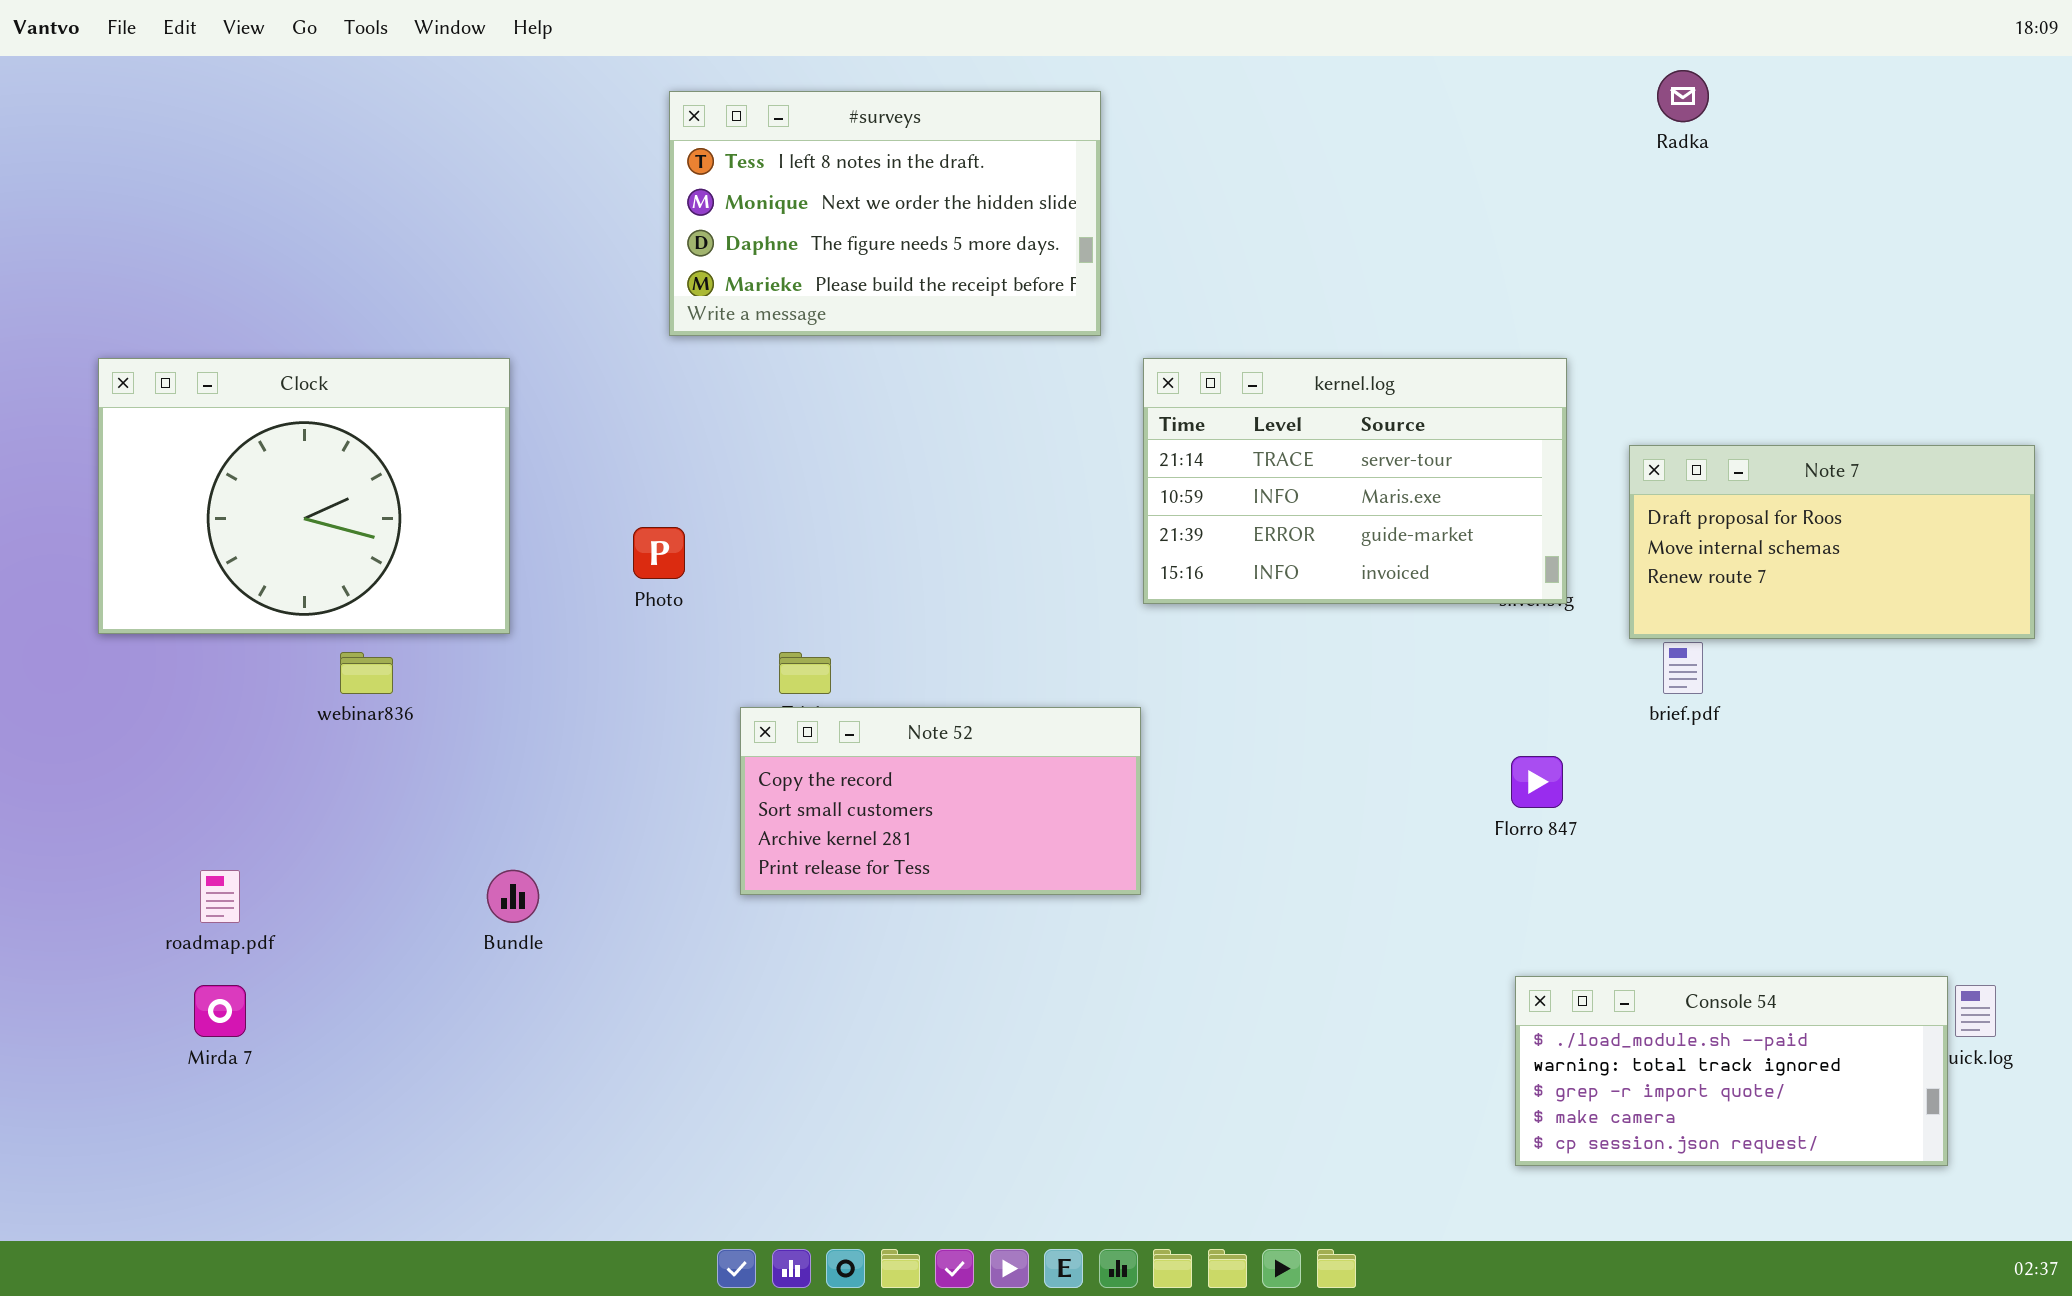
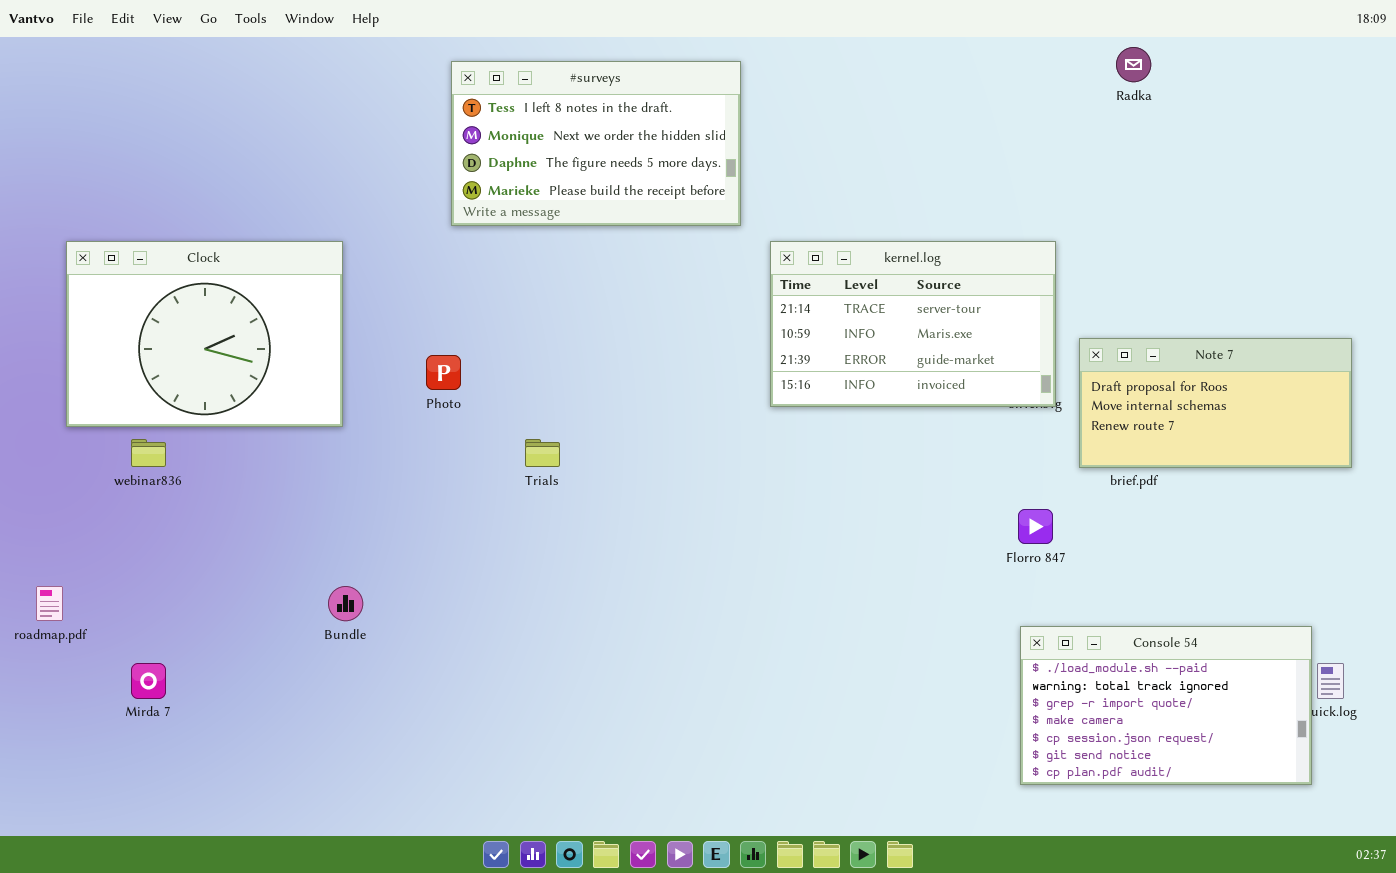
Note 7: [1629,445,2035,639] -> [1079,338,1352,468], moved
webinar836: [340,652,393,694] -> [131,439,166,467], moved
Note 52: [740,707,1141,895] -> none, closed
roadmap.pdf: [200,870,240,923] -> [36,586,63,621], moved
Console 54: [1515,976,1948,1166] -> [1020,626,1312,785], resized

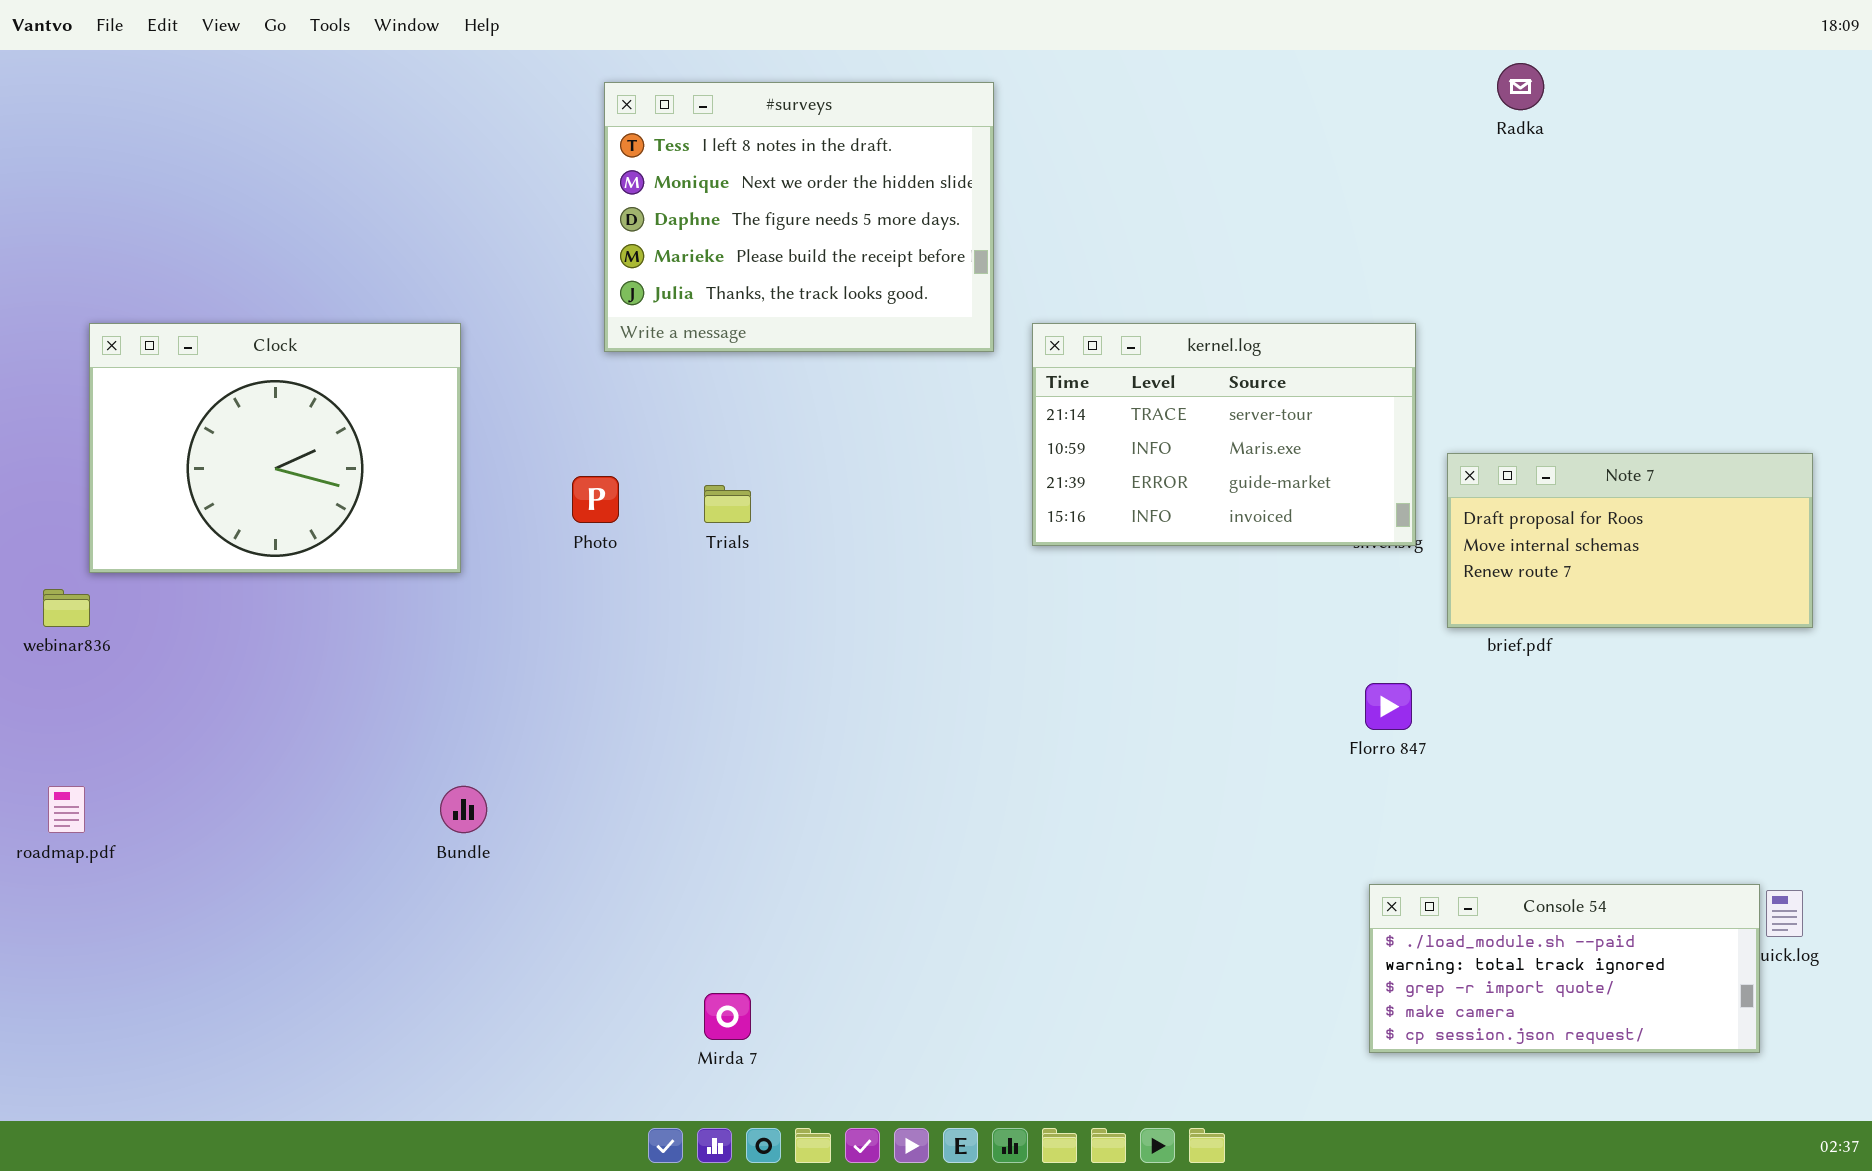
#surveys: [451,61,741,226] -> [604,82,994,352], resized
webinar836: [131,439,166,467] -> [43,589,90,627], moved
Trials: [525,439,560,467] -> [704,485,751,523], moved
Console 54: [1020,626,1312,785] -> [1369,884,1760,1053], resized
Mirda 7: [131,663,166,699] -> [704,993,751,1040], moved

